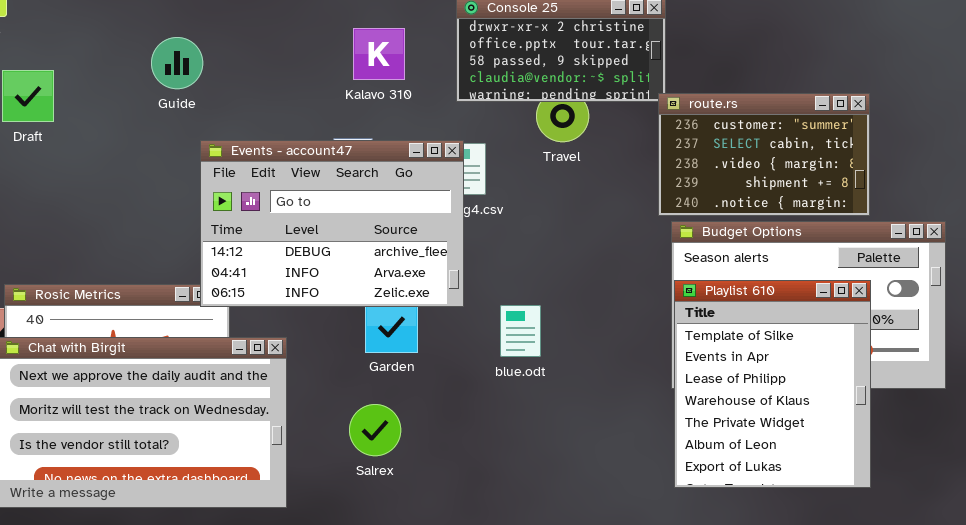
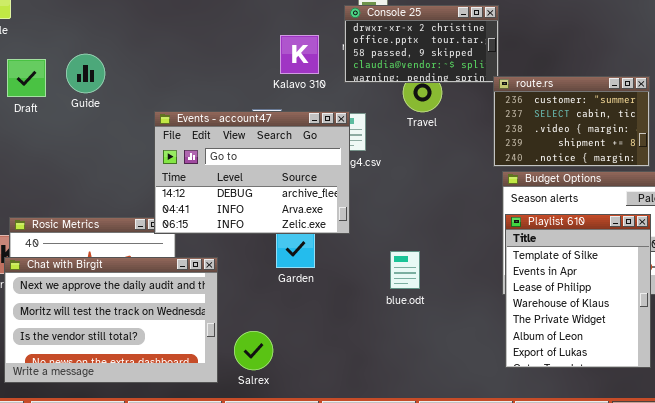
Kalavo 310: [353,28,405,80] -> [280,35,319,74], moved
Guide: [151,37,203,89] -> [66,54,105,93], moved
blue.odt: [500,305,541,357] -> [390,251,420,289], moved
Salrex: [349,404,401,456] -> [234,331,273,370], moved

